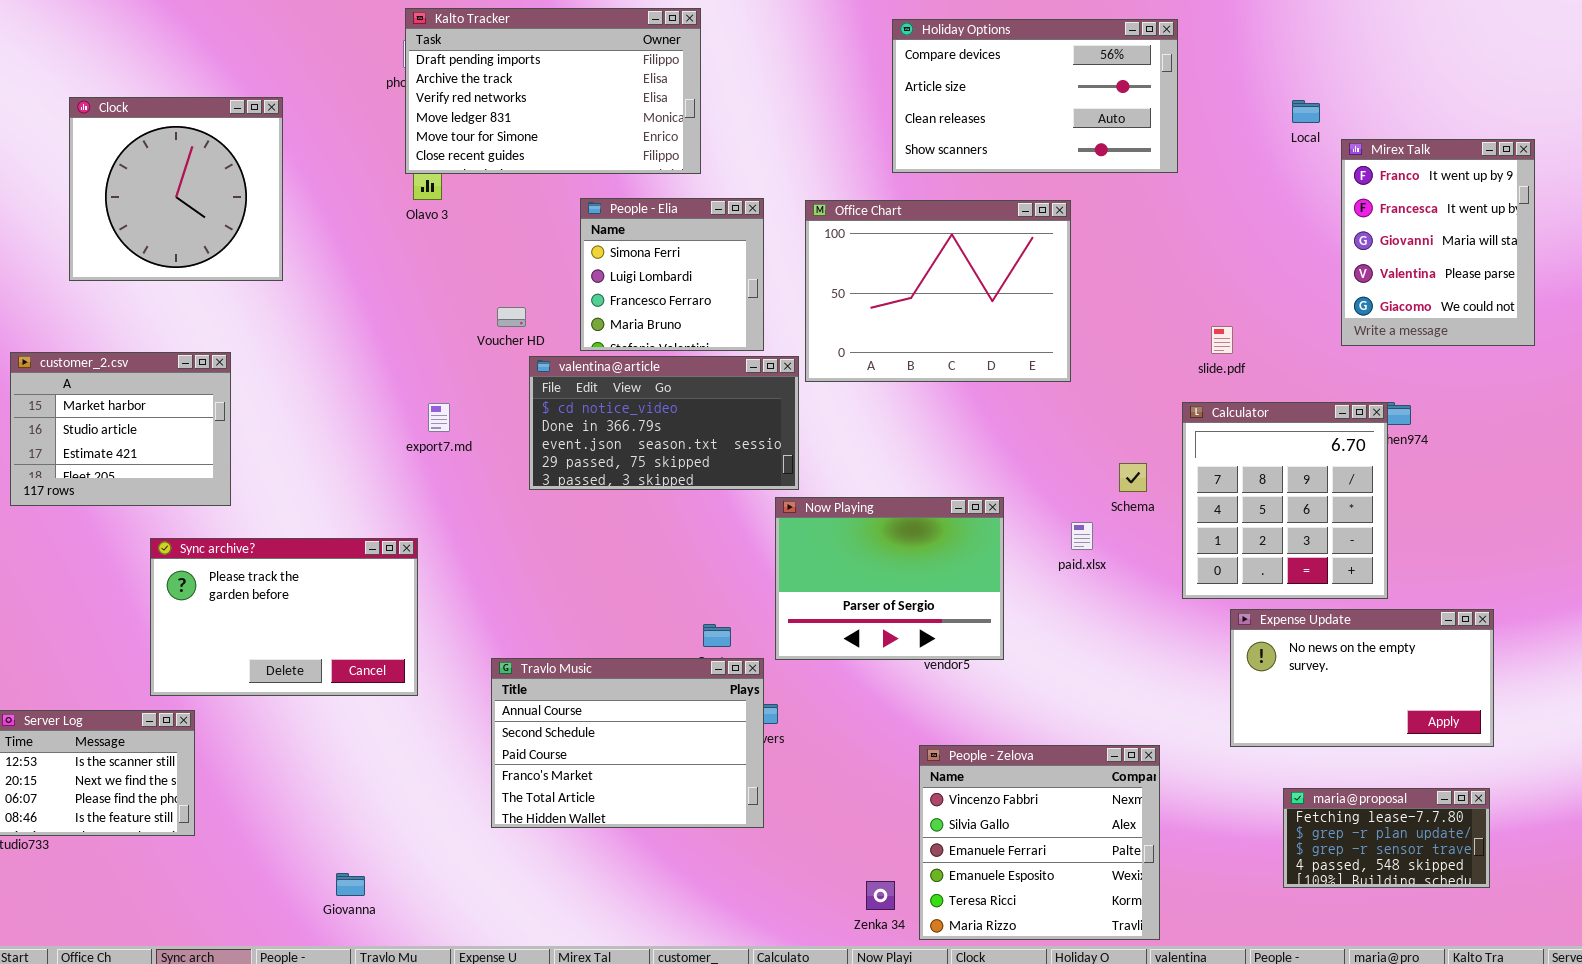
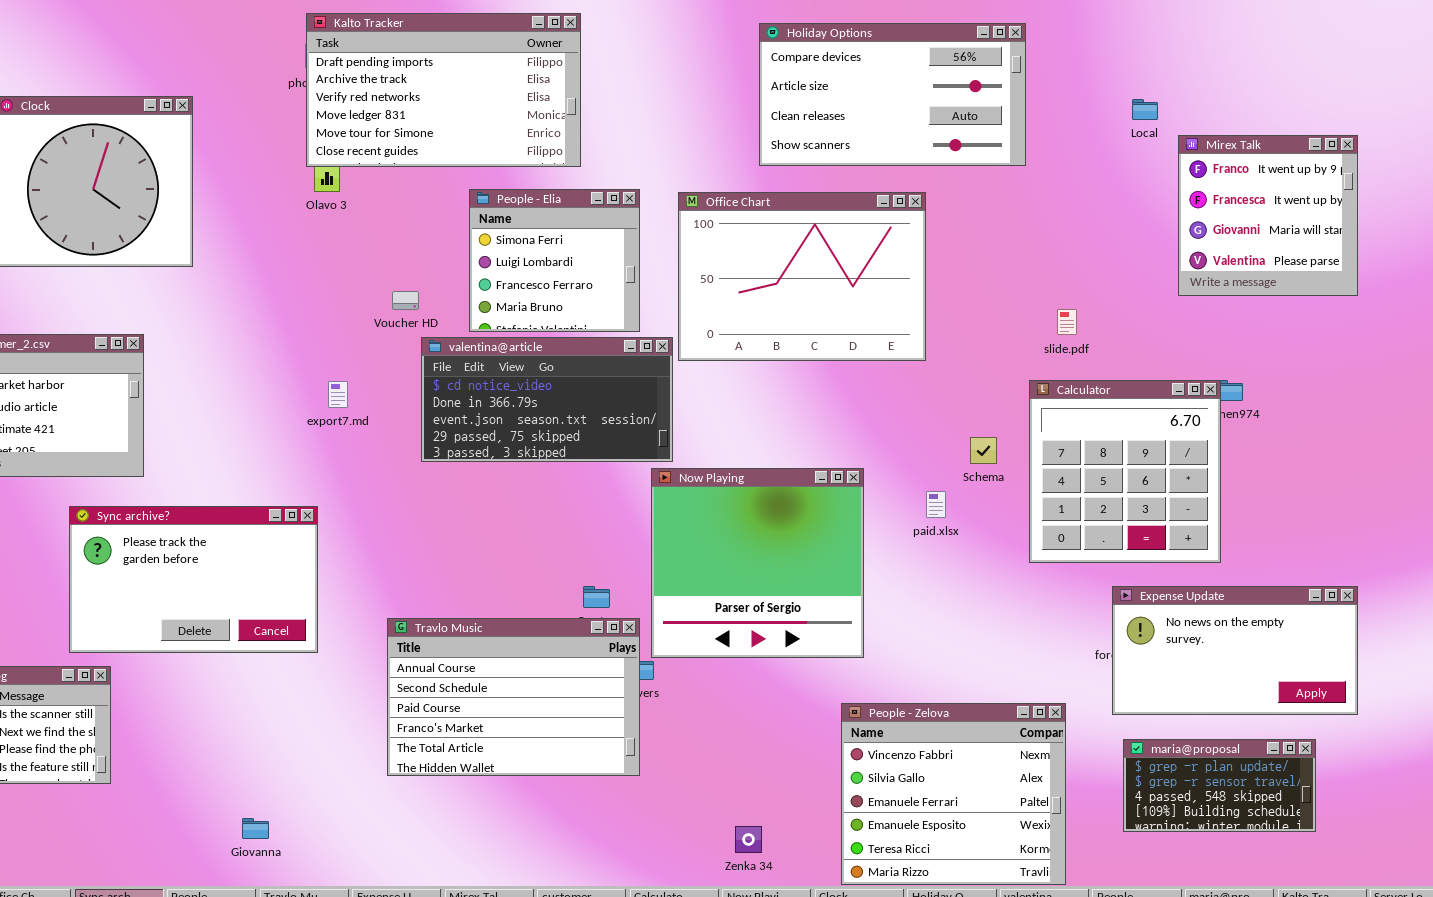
Mirex Talk: [1341,139,1535,346] -> [1178,135,1358,296], resized
Now Playing: [775,497,1004,660] -> [651,468,864,658], resized
Expense Update: [1230,609,1494,747] -> [1112,586,1358,715], moved
People - Zelova: [919,745,1160,940] -> [841,703,1066,885], moved
maria@proposal: [1283,788,1490,888] -> [1123,739,1316,832], scrolled down 1 row

